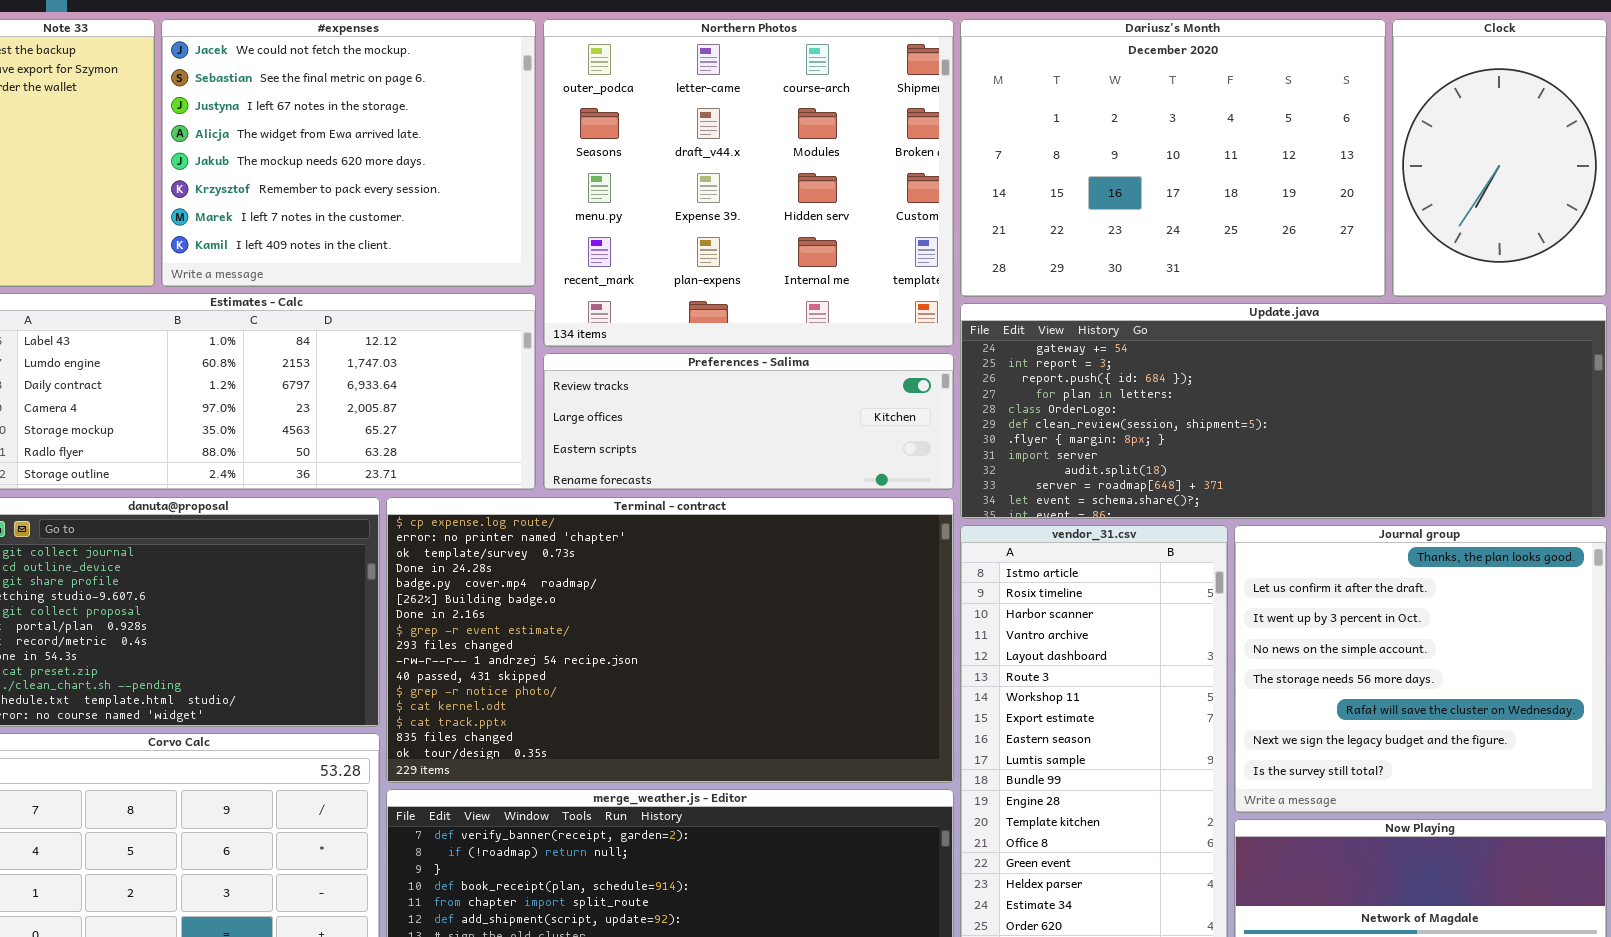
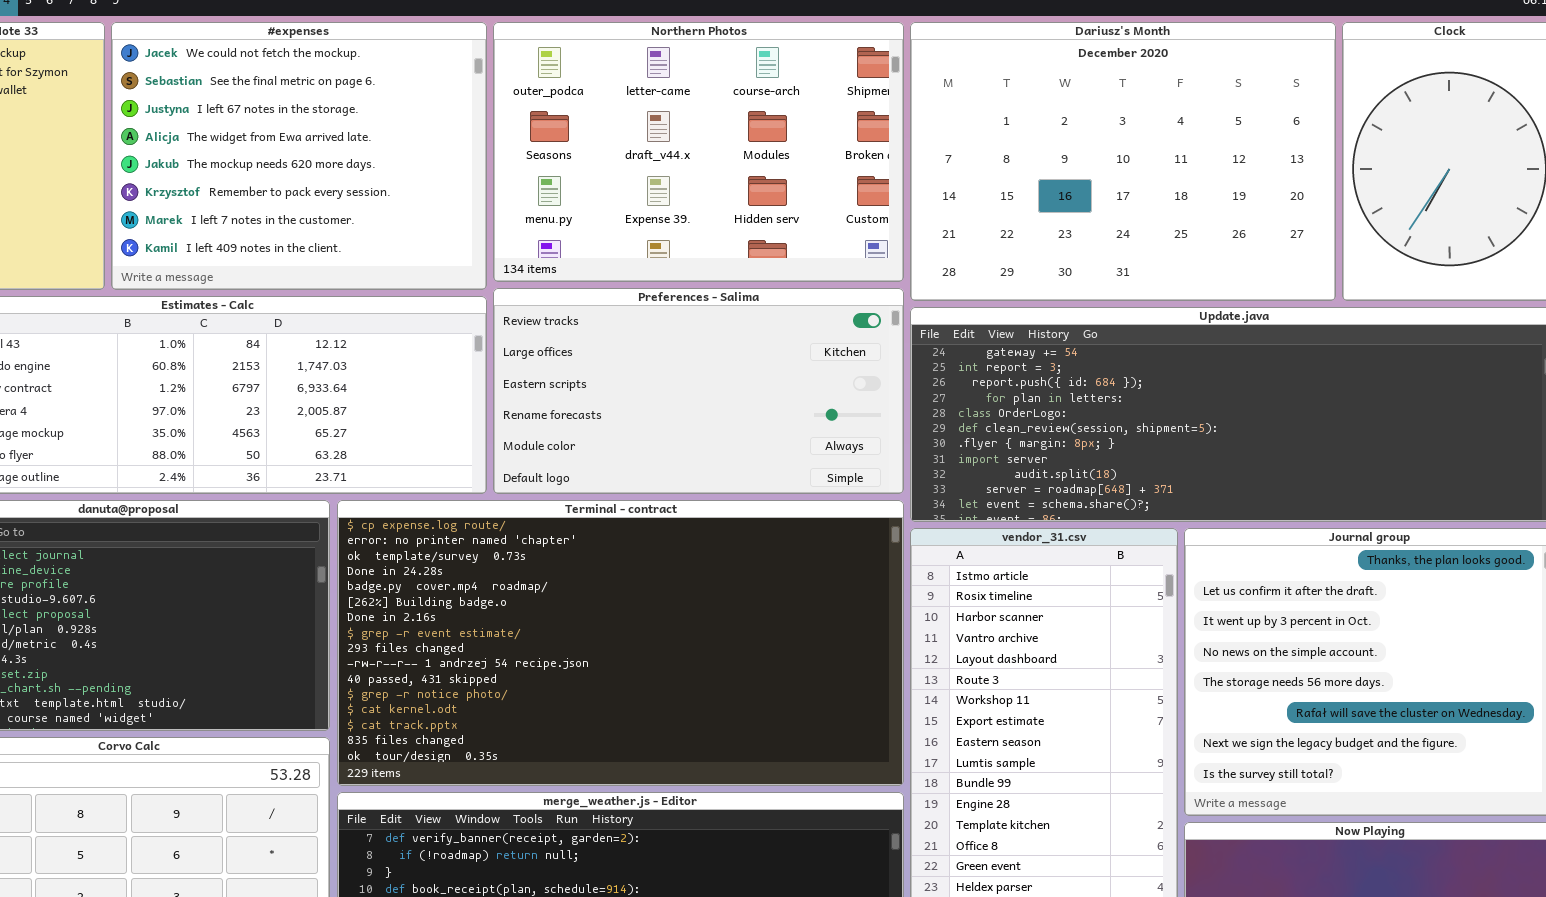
Northern Photos: [543,19,954,347] -> [493,22,904,282], resized
Preferences - Salima: [543,353,954,490] -> [493,288,904,494], resized

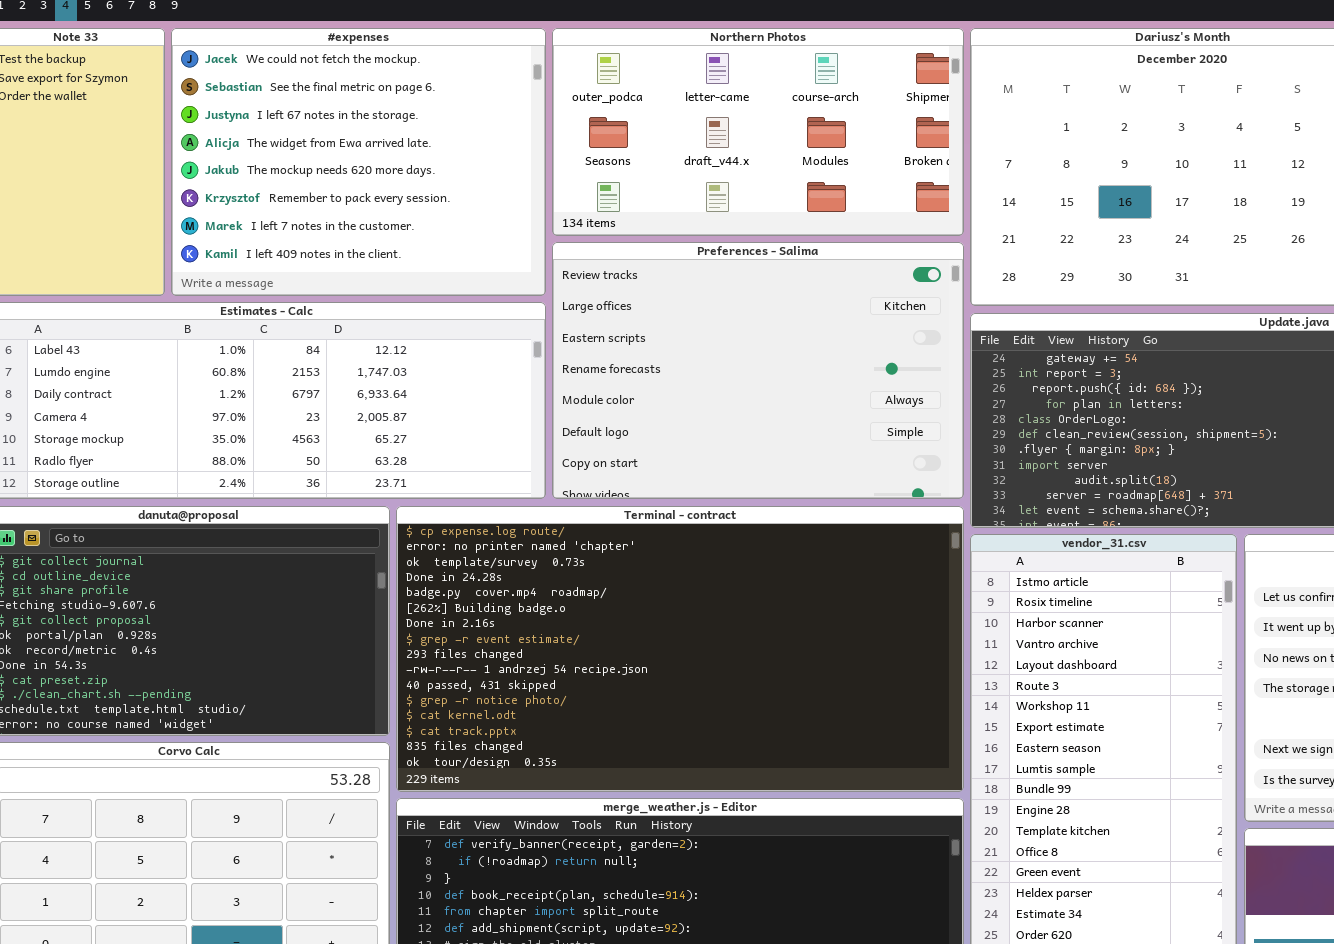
Northern Photos: [493,22,904,282] -> [552,28,964,236], resized
Preferences - Salima: [493,288,904,494] -> [552,242,964,499], resized

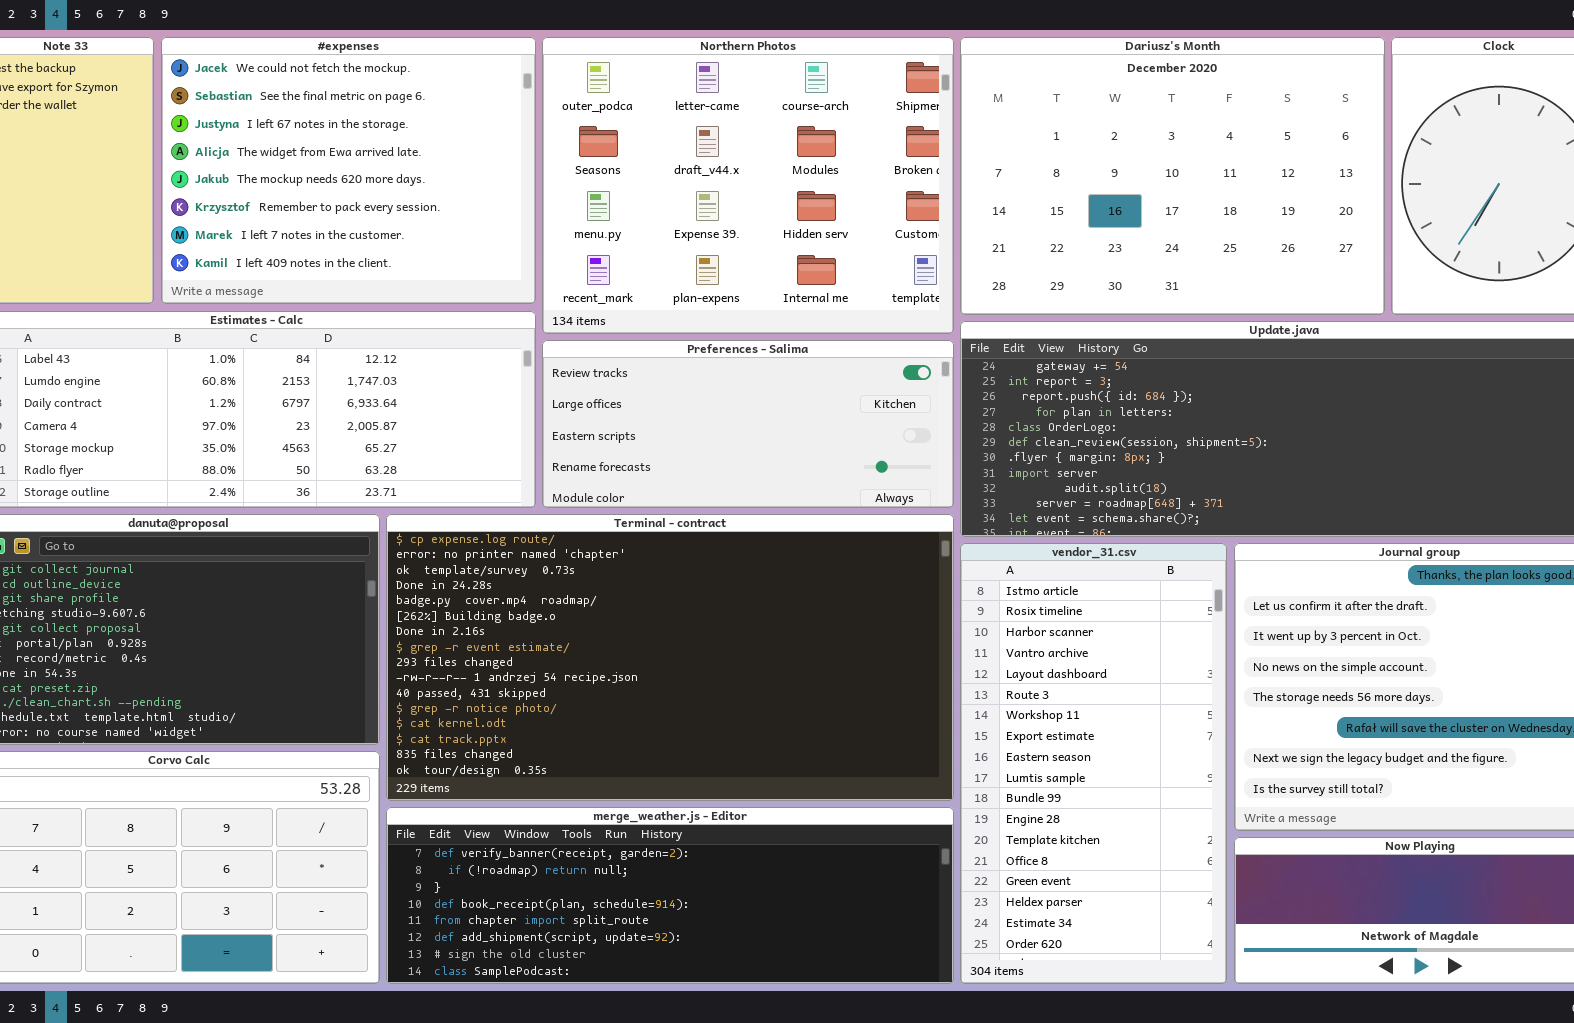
Northern Photos: [552,28,964,236] -> [542,37,954,334], resized
Preferences - Salima: [552,242,964,499] -> [542,340,954,508], resized

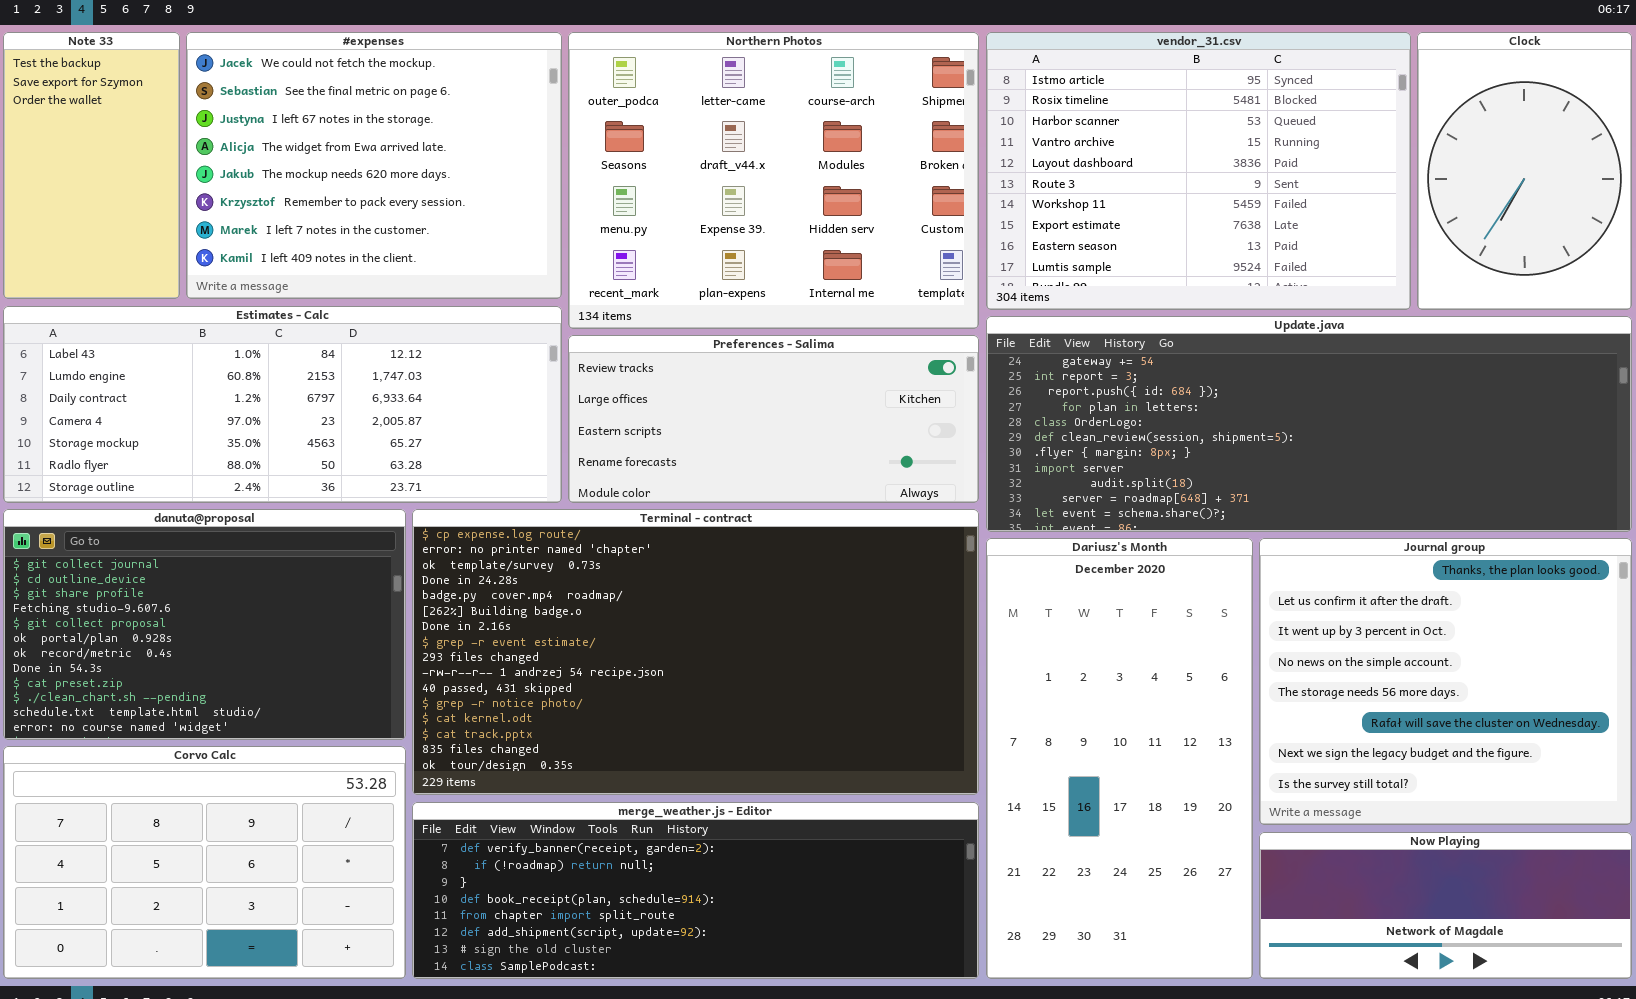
Dariusz's Month: [960,37,1385,315] -> [986,538,1253,979], moved, resized
vendor_31.csv: [960,543,1227,984] -> [986,32,1411,310], moved, resized

